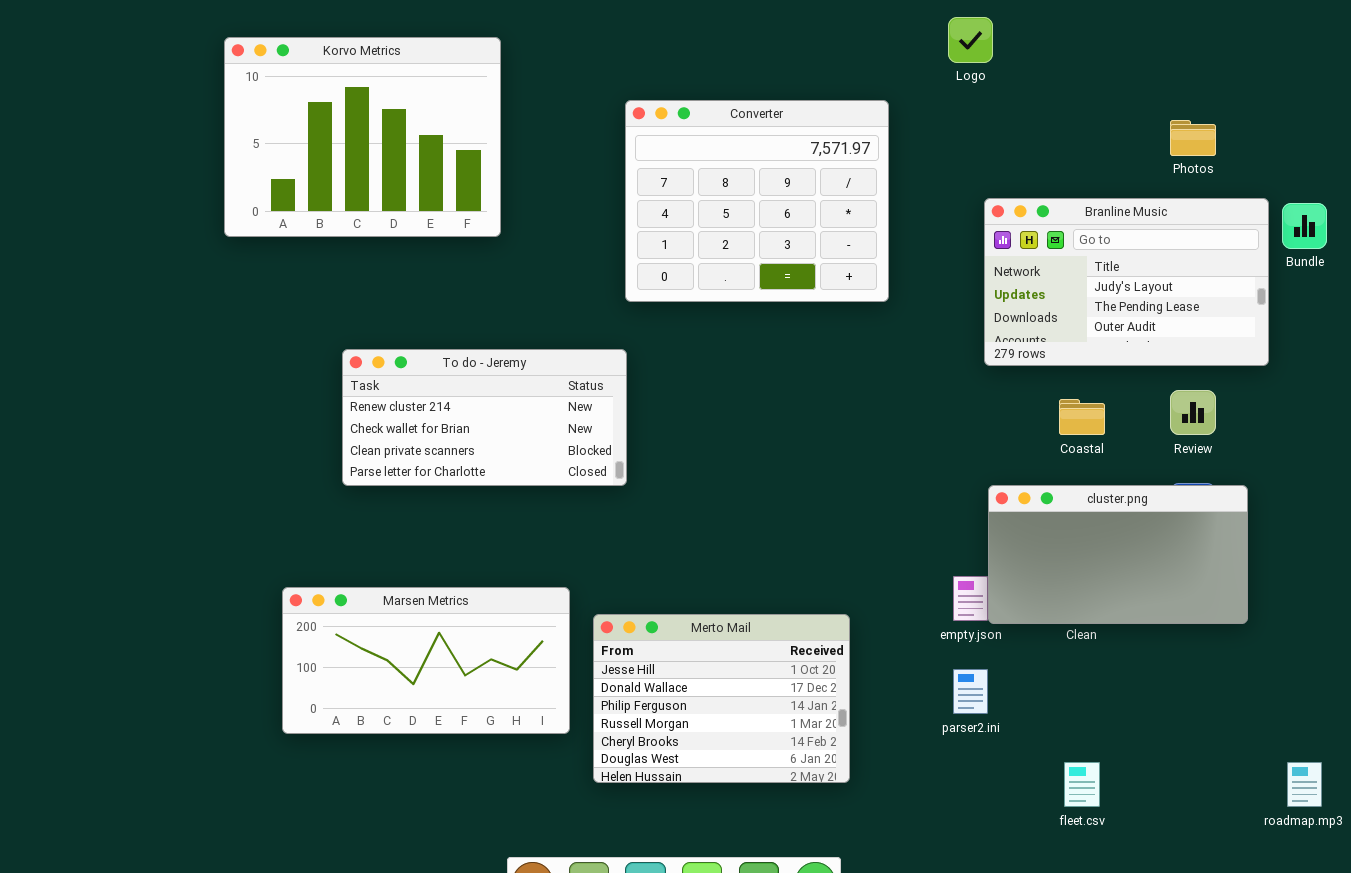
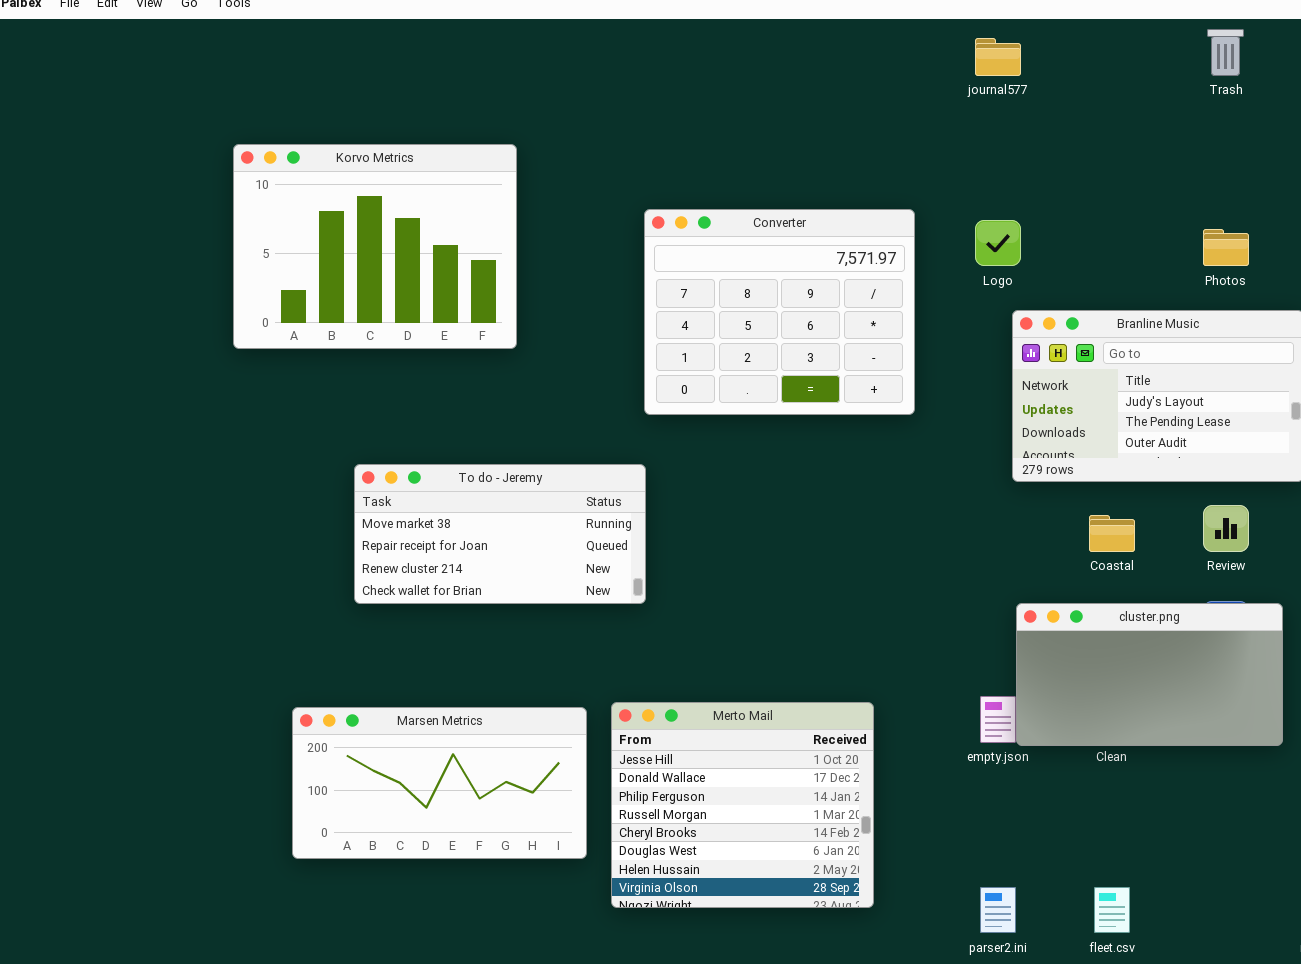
Logo: [948,17,993,63] -> [975,220,1021,266], moved
To do - Jeremy: [342,349,627,486] -> [354,464,646,604], scrolled up 2 rows
Merto Mail: [593,614,850,783] -> [611,702,874,908], resized
parser2.ini: [953,669,988,714] -> [980,887,1016,933], moved

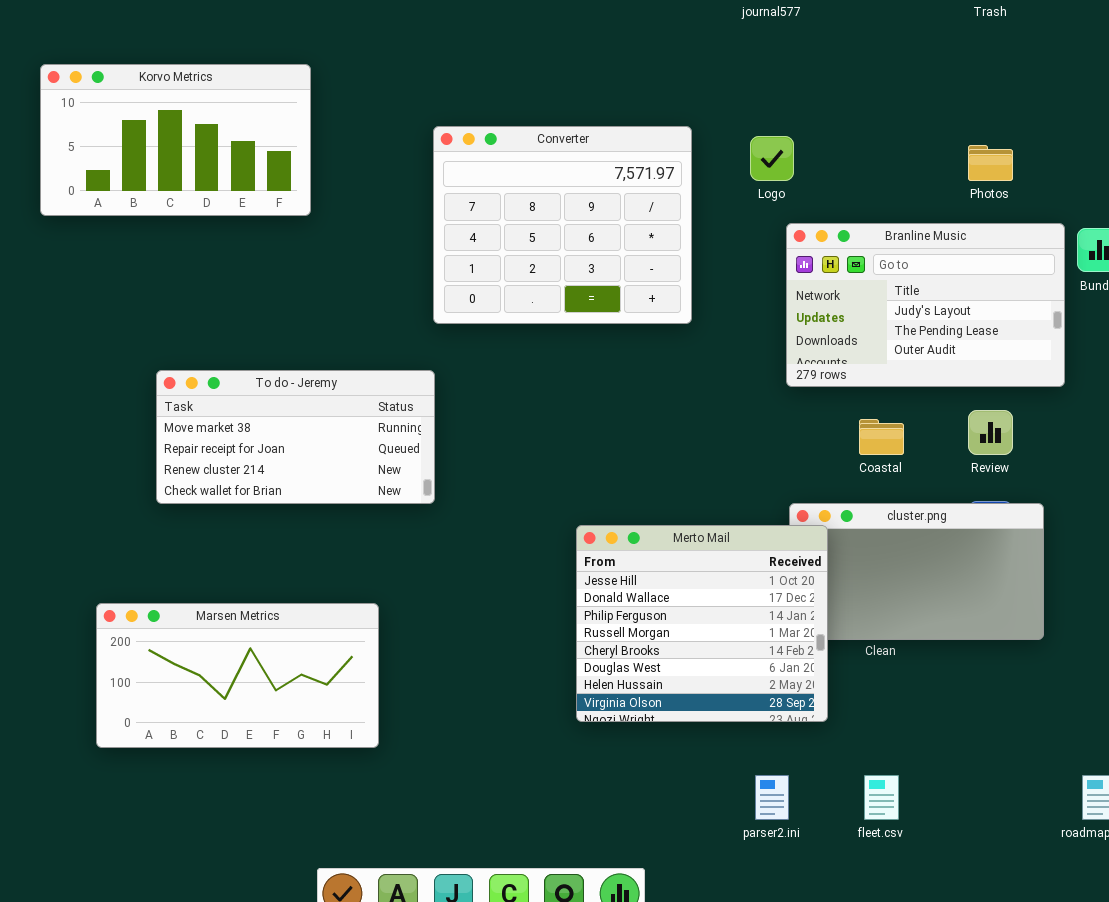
Korvo Metrics: [233,144,517,349] -> [40,64,311,216], resized
Merto Mail: [611,702,874,908] -> [576,525,828,722], moved

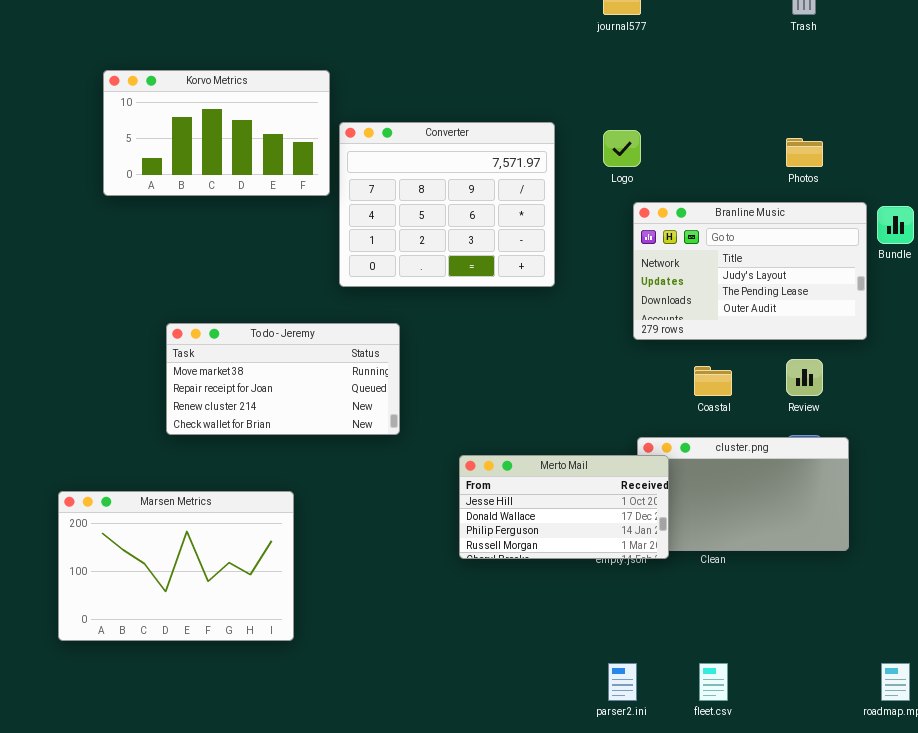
Korvo Metrics: [40,64,311,216] -> [103,70,330,196], moved
To do - Jeremy: [156,370,435,504] -> [166,323,400,435], moved
Merto Mail: [576,525,828,722] -> [459,455,669,559], resized
Marsen Metrics: [96,603,379,748] -> [58,491,294,641], resized

